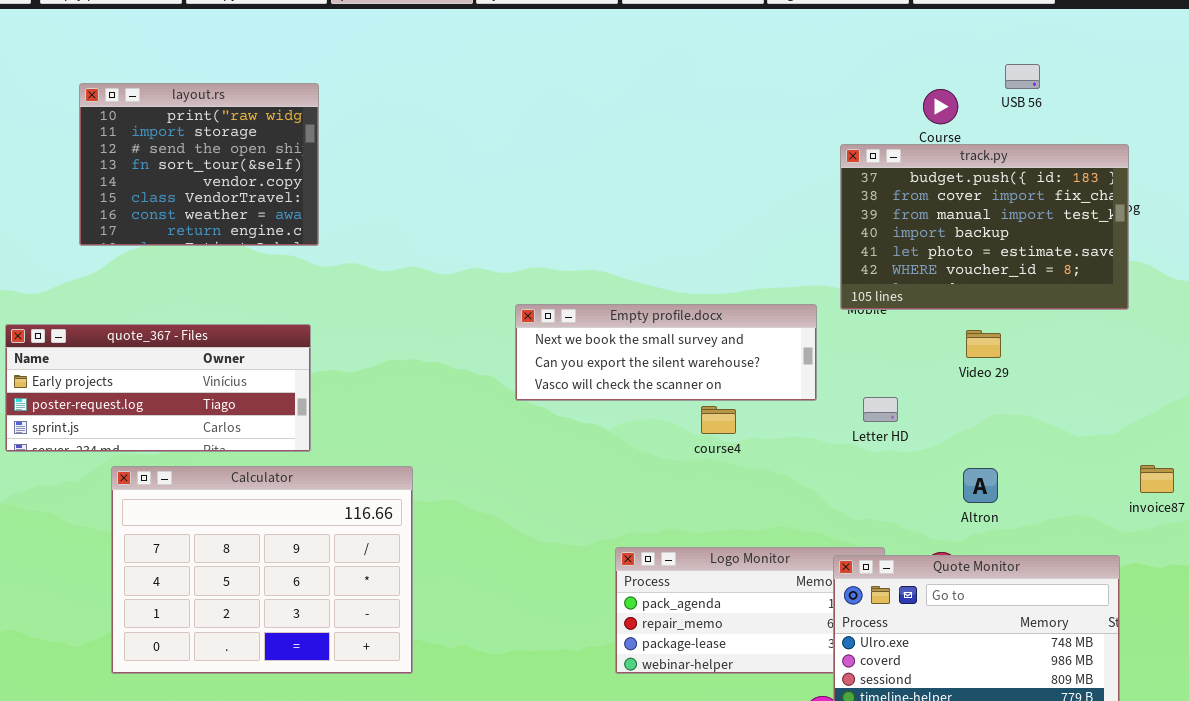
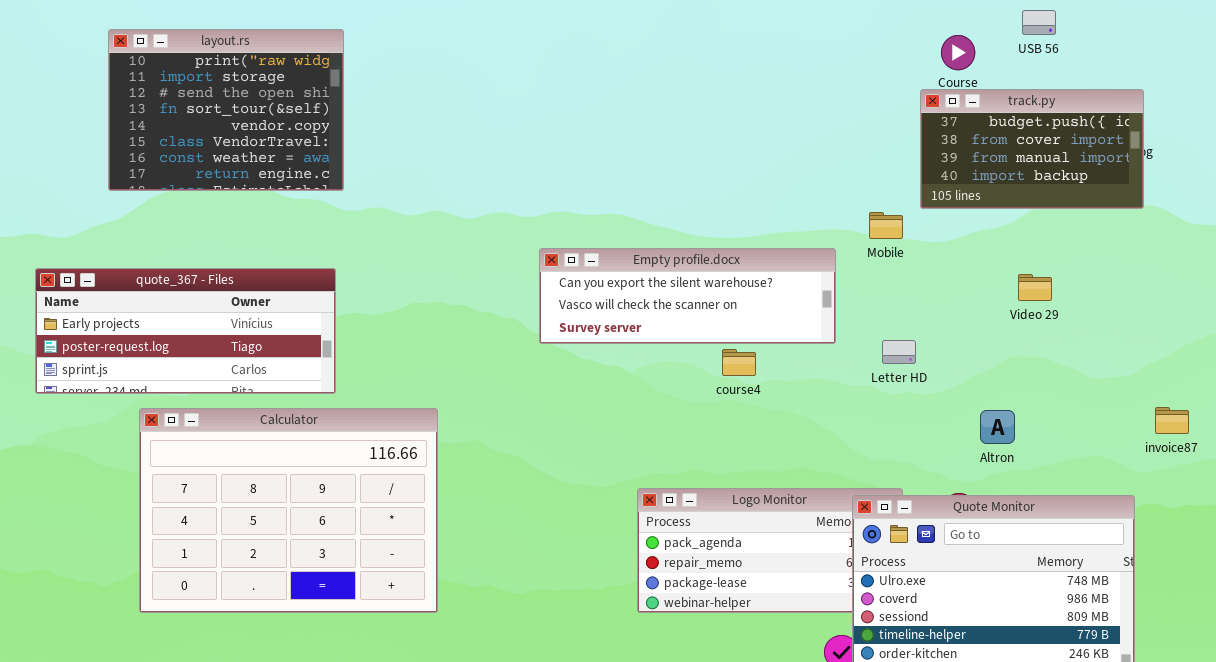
track.py: [840,144,1129,310] -> [920,89,1144,209], resized
Empty profile.docx: [515,304,817,401] -> [539,248,836,344], scrolled down 1 row
Video 29: [966,330,1001,358] -> [1018,274,1052,301], moved

